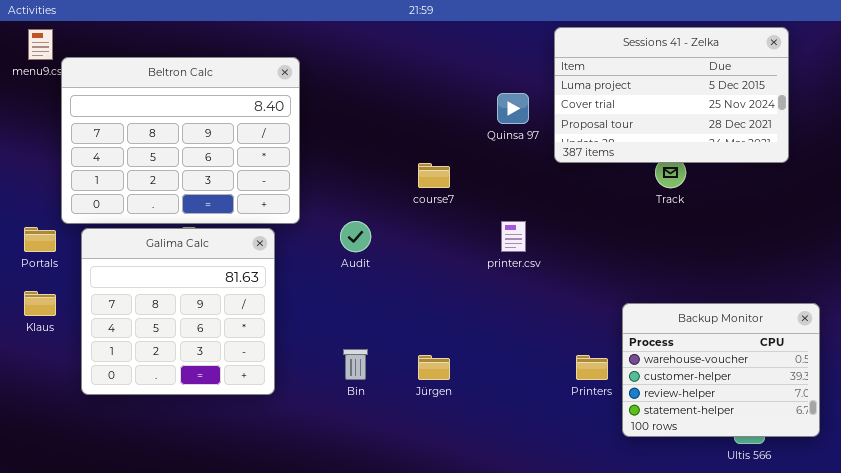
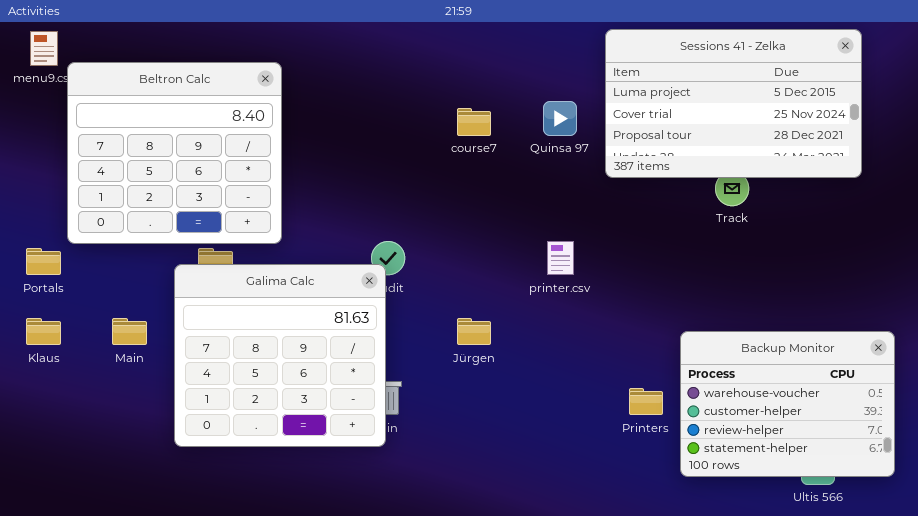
Beltron Calc: [61,57,300,224] -> [67,62,282,244], resized
course7: [418,163,450,188] -> [457,108,491,136], moved
Galima Calc: [81,228,275,395] -> [174,264,386,447], moved
Jürgen: [418,355,450,380] -> [457,318,491,345], moved

